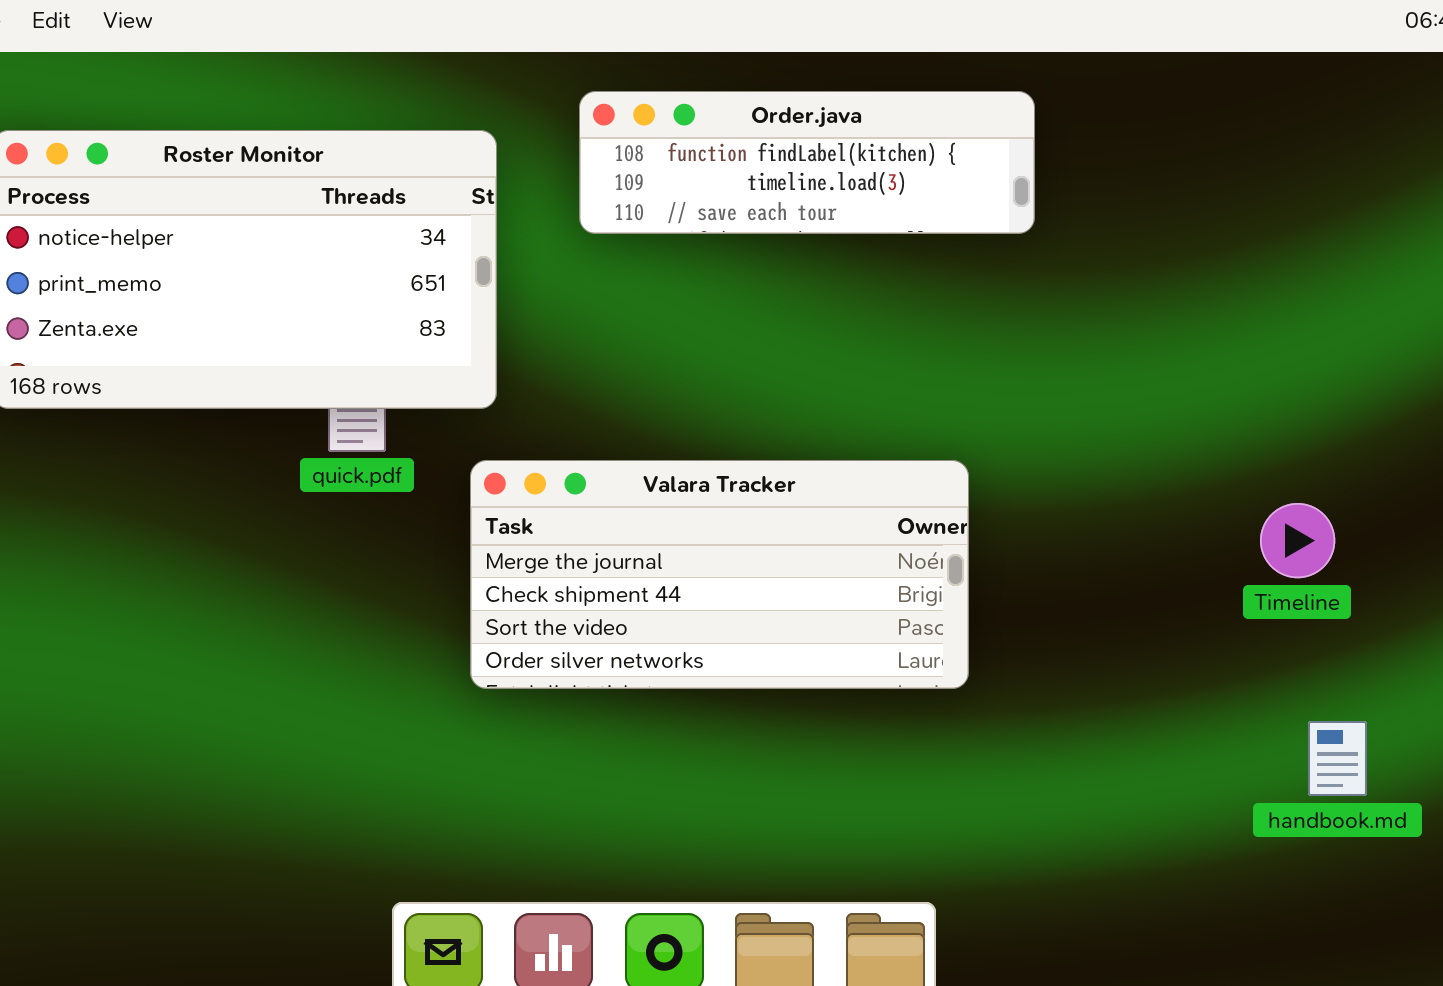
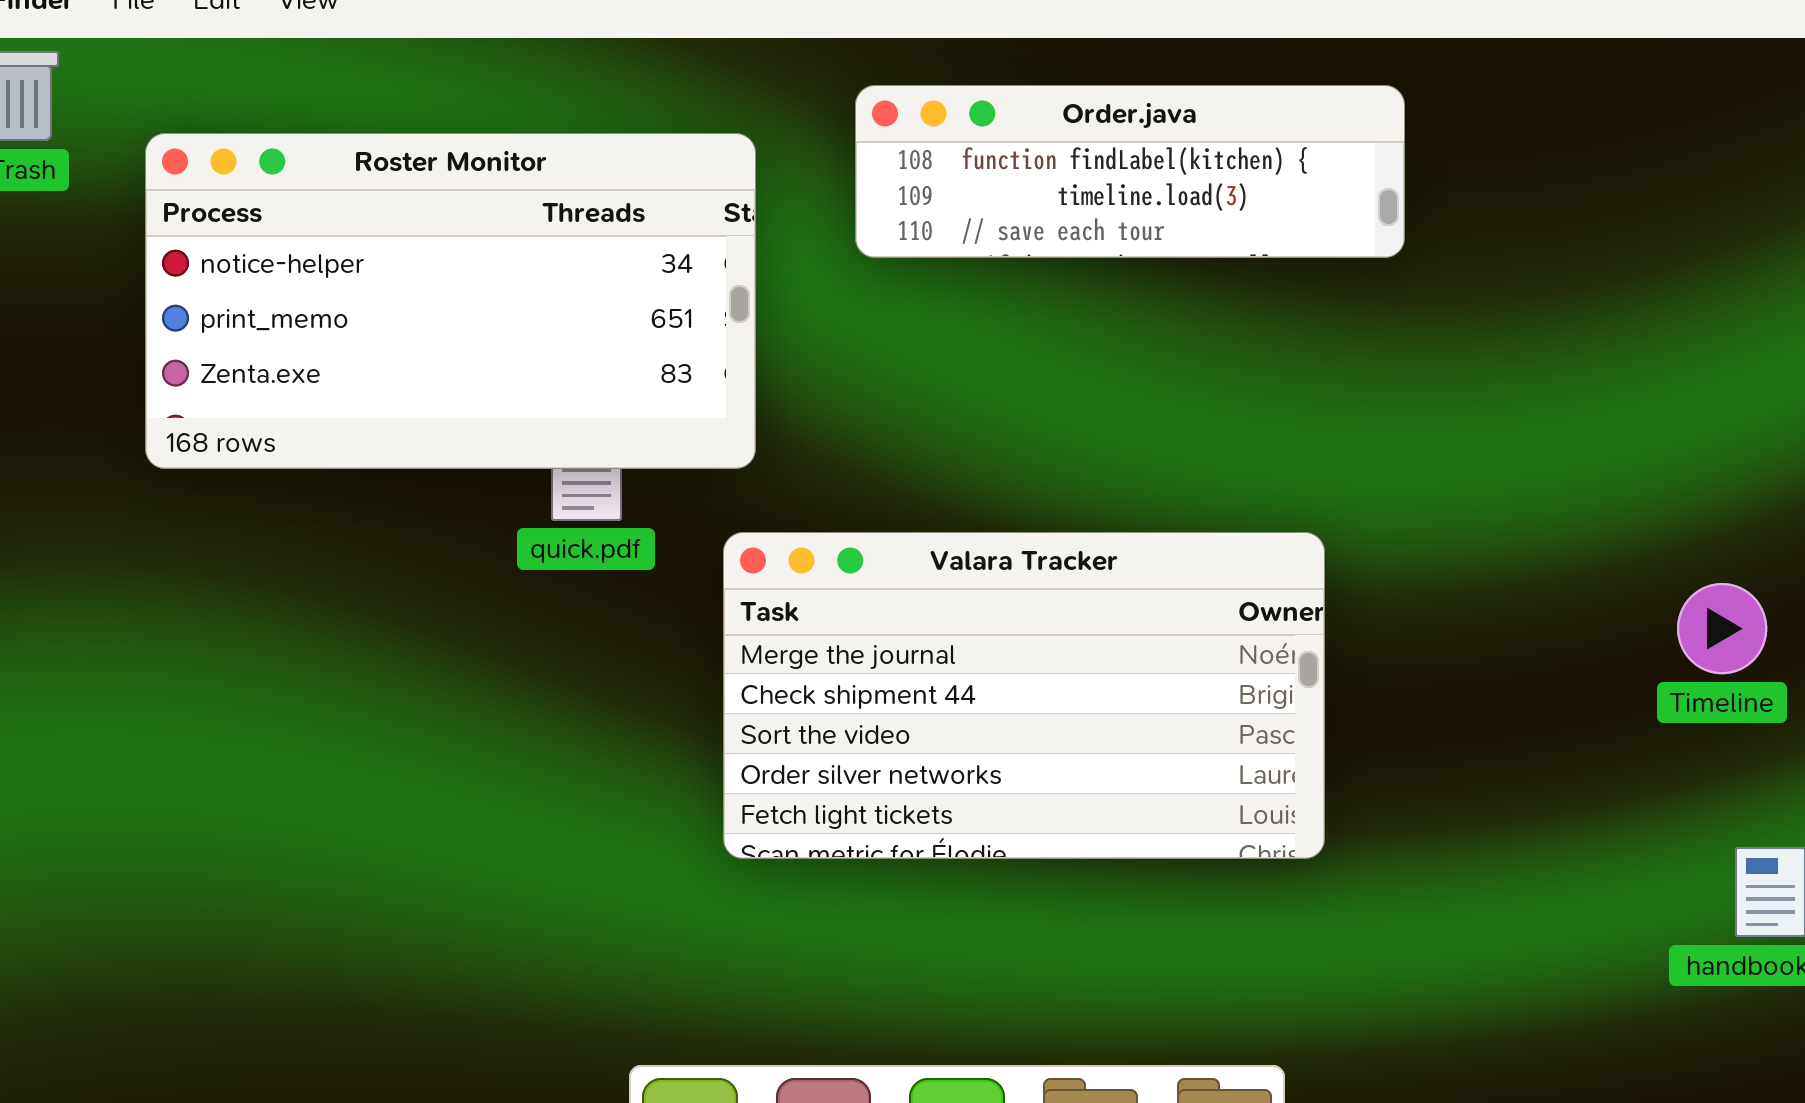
Valara Tracker: [470,460,969,689] -> [723,532,1325,859], resized

